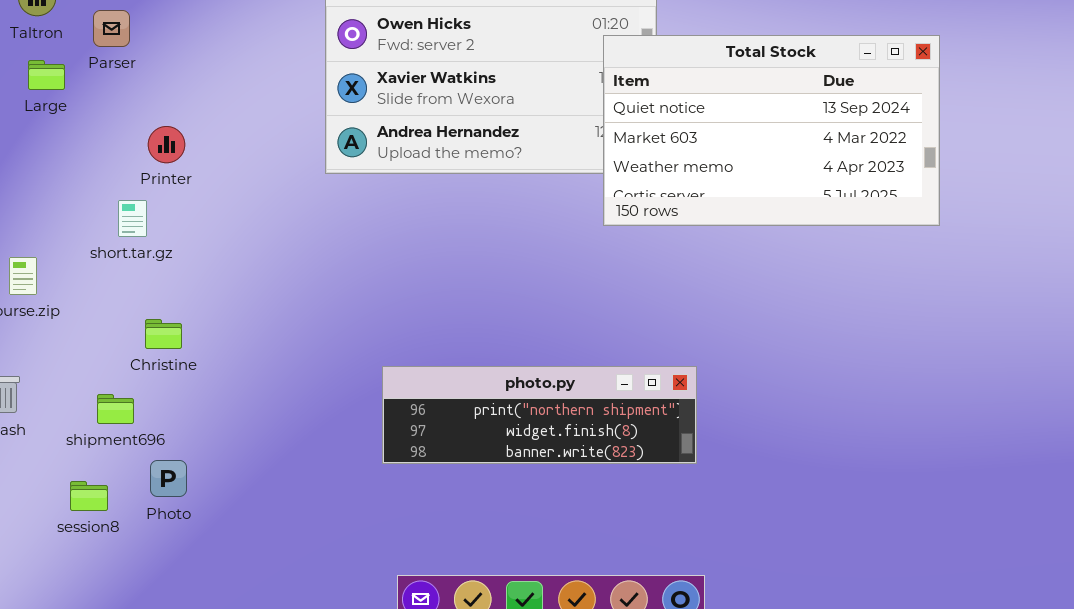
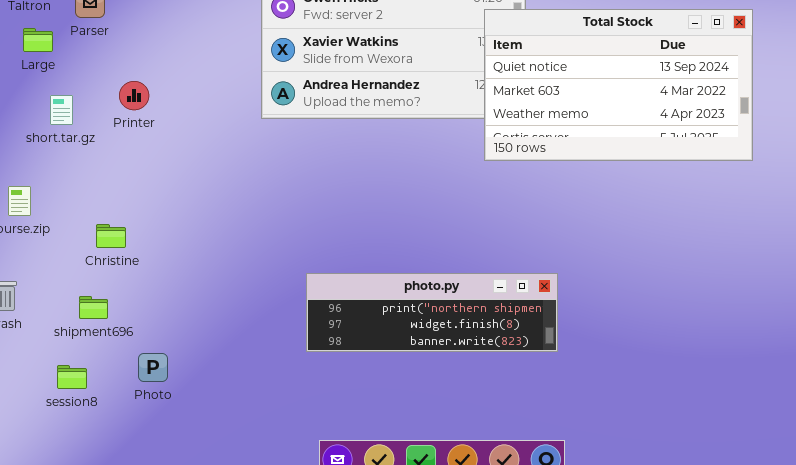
short.tar.gz: [118,200,147,237] -> [50,95,73,125], moved
Christine: [145,319,182,349] -> [96,224,126,248], moved
Photo: [150,460,187,497] -> [138,353,168,382], moved

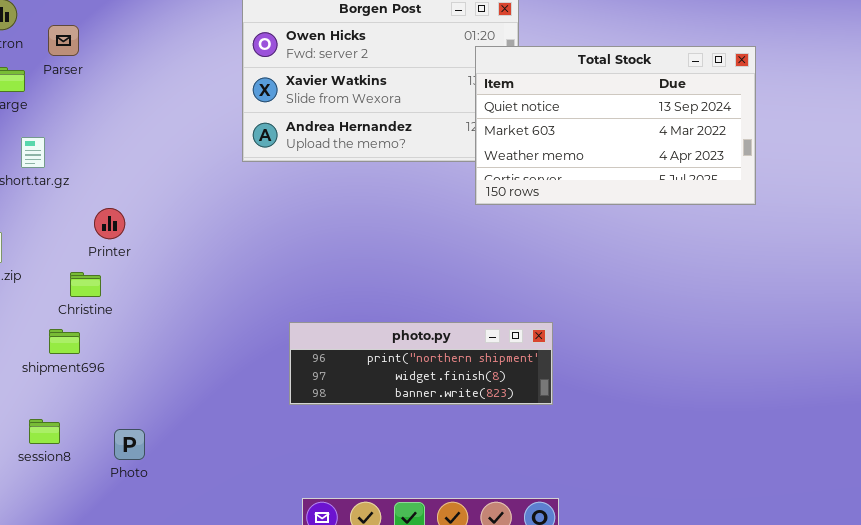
Printer: [119,81,149,110] -> [94,208,125,239], moved
shipment696: [79,296,108,319] -> [49,329,80,354], moved
Photo: [138,353,168,382] -> [114,429,145,460], moved

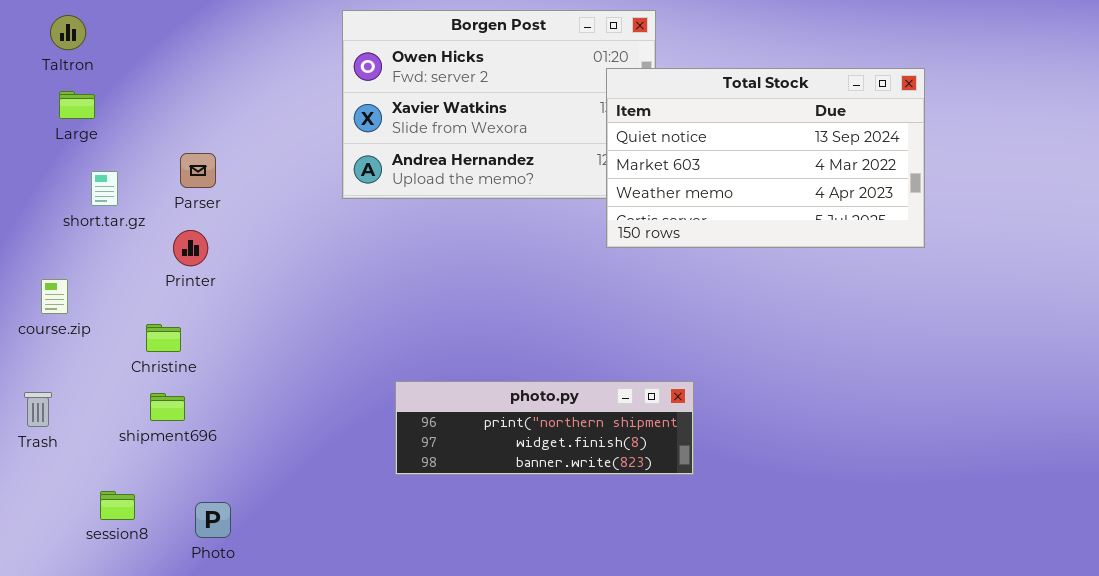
Parser: [48,25,79,56] -> [180,153,216,188], moved
Printer: [94,208,125,239] -> [173,230,208,266], moved
shipment696: [49,329,80,354] -> [150,393,185,421], moved

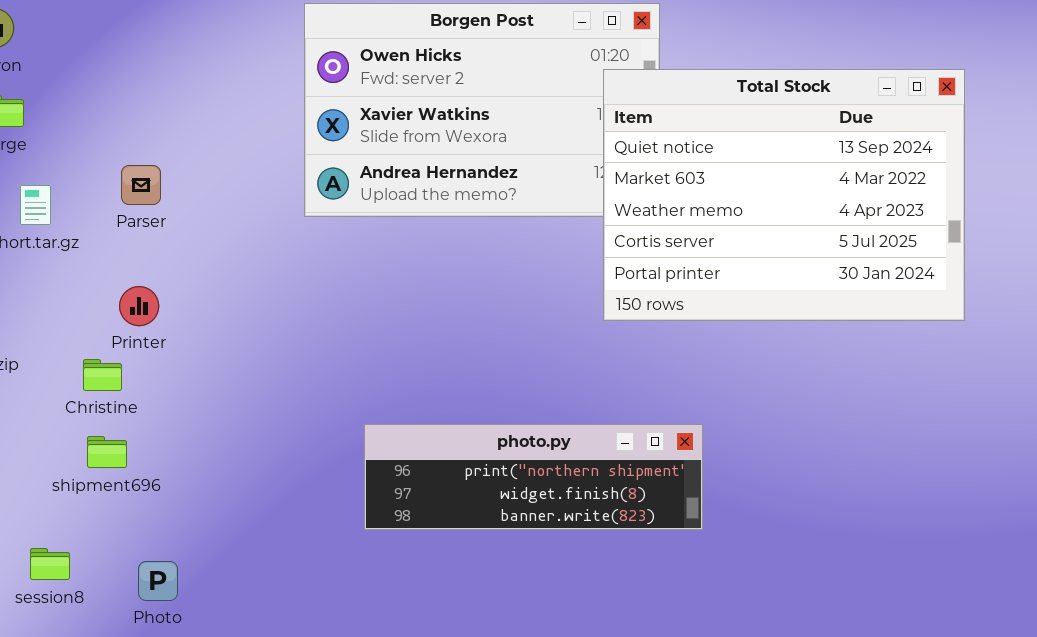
Total Stock: [606,68,925,248] -> [603,69,965,321], resized
Printer: [173,230,208,266] -> [119,286,159,326], moved

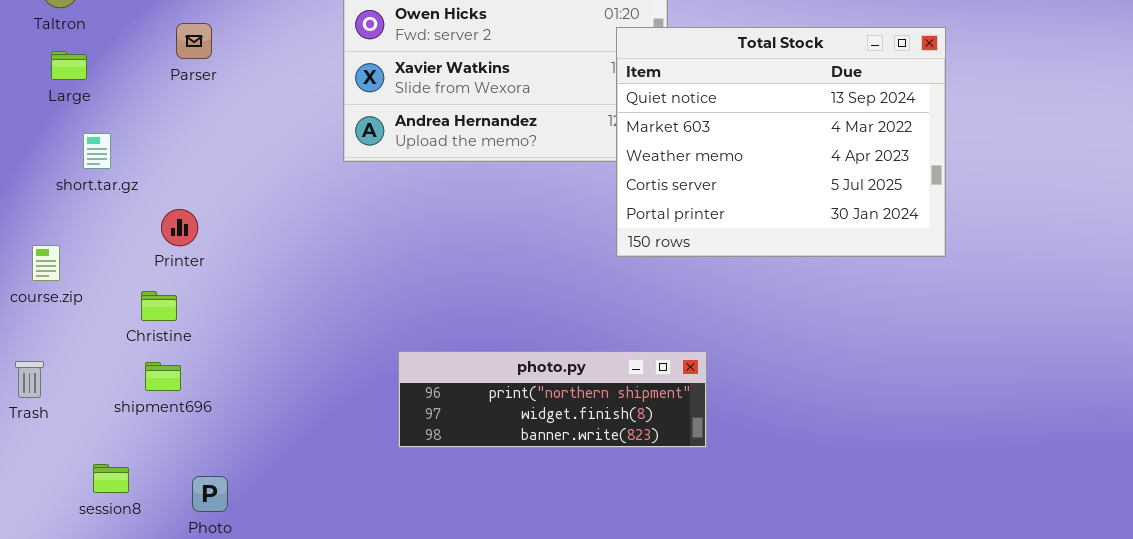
Parser: [121,165,161,205] -> [176,23,212,59], moved
Printer: [119,286,159,326] -> [161,209,198,246], moved

